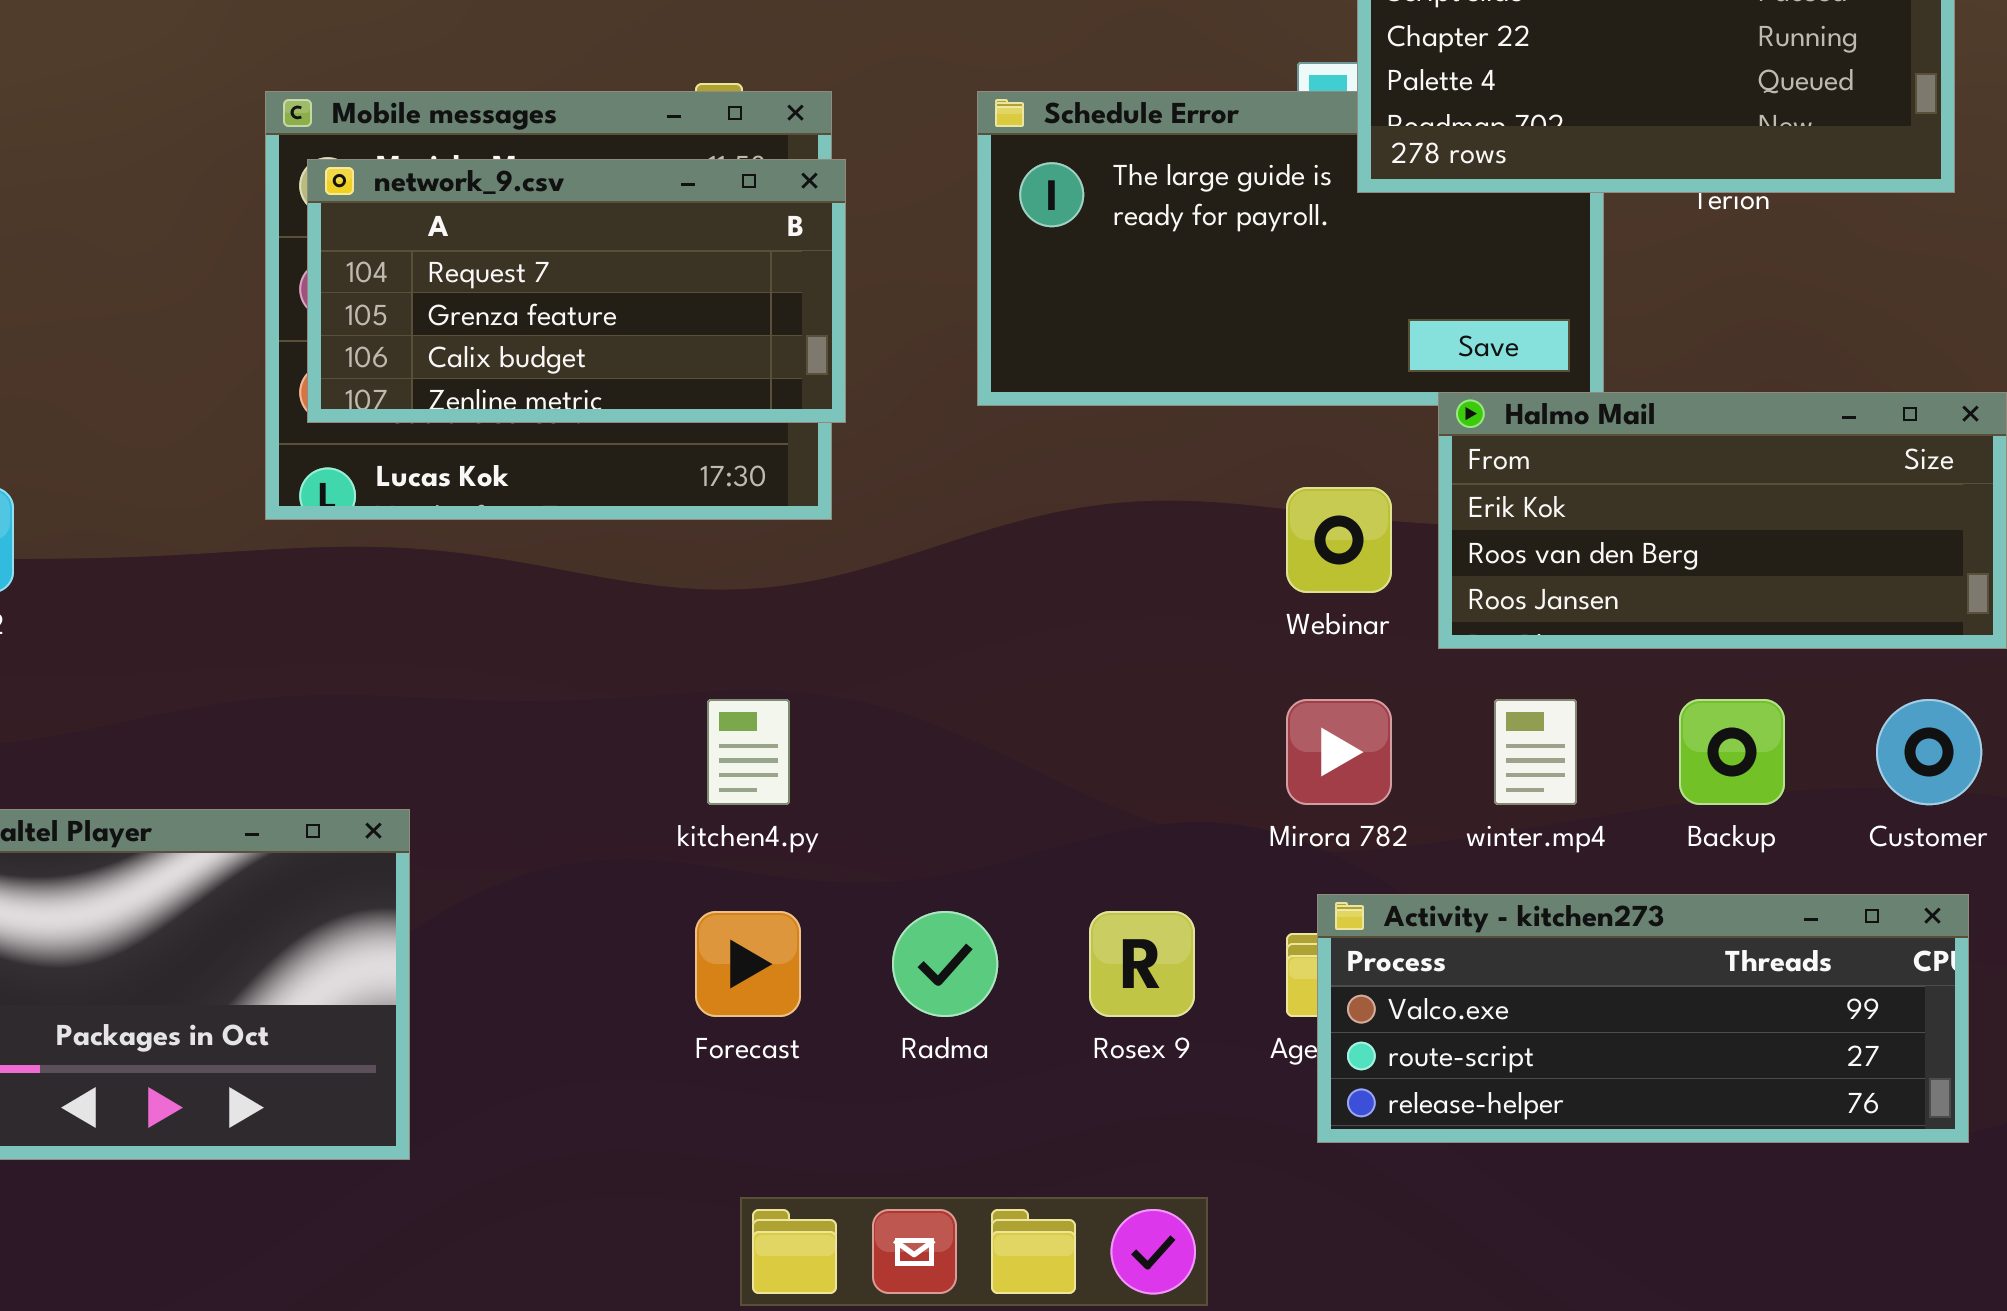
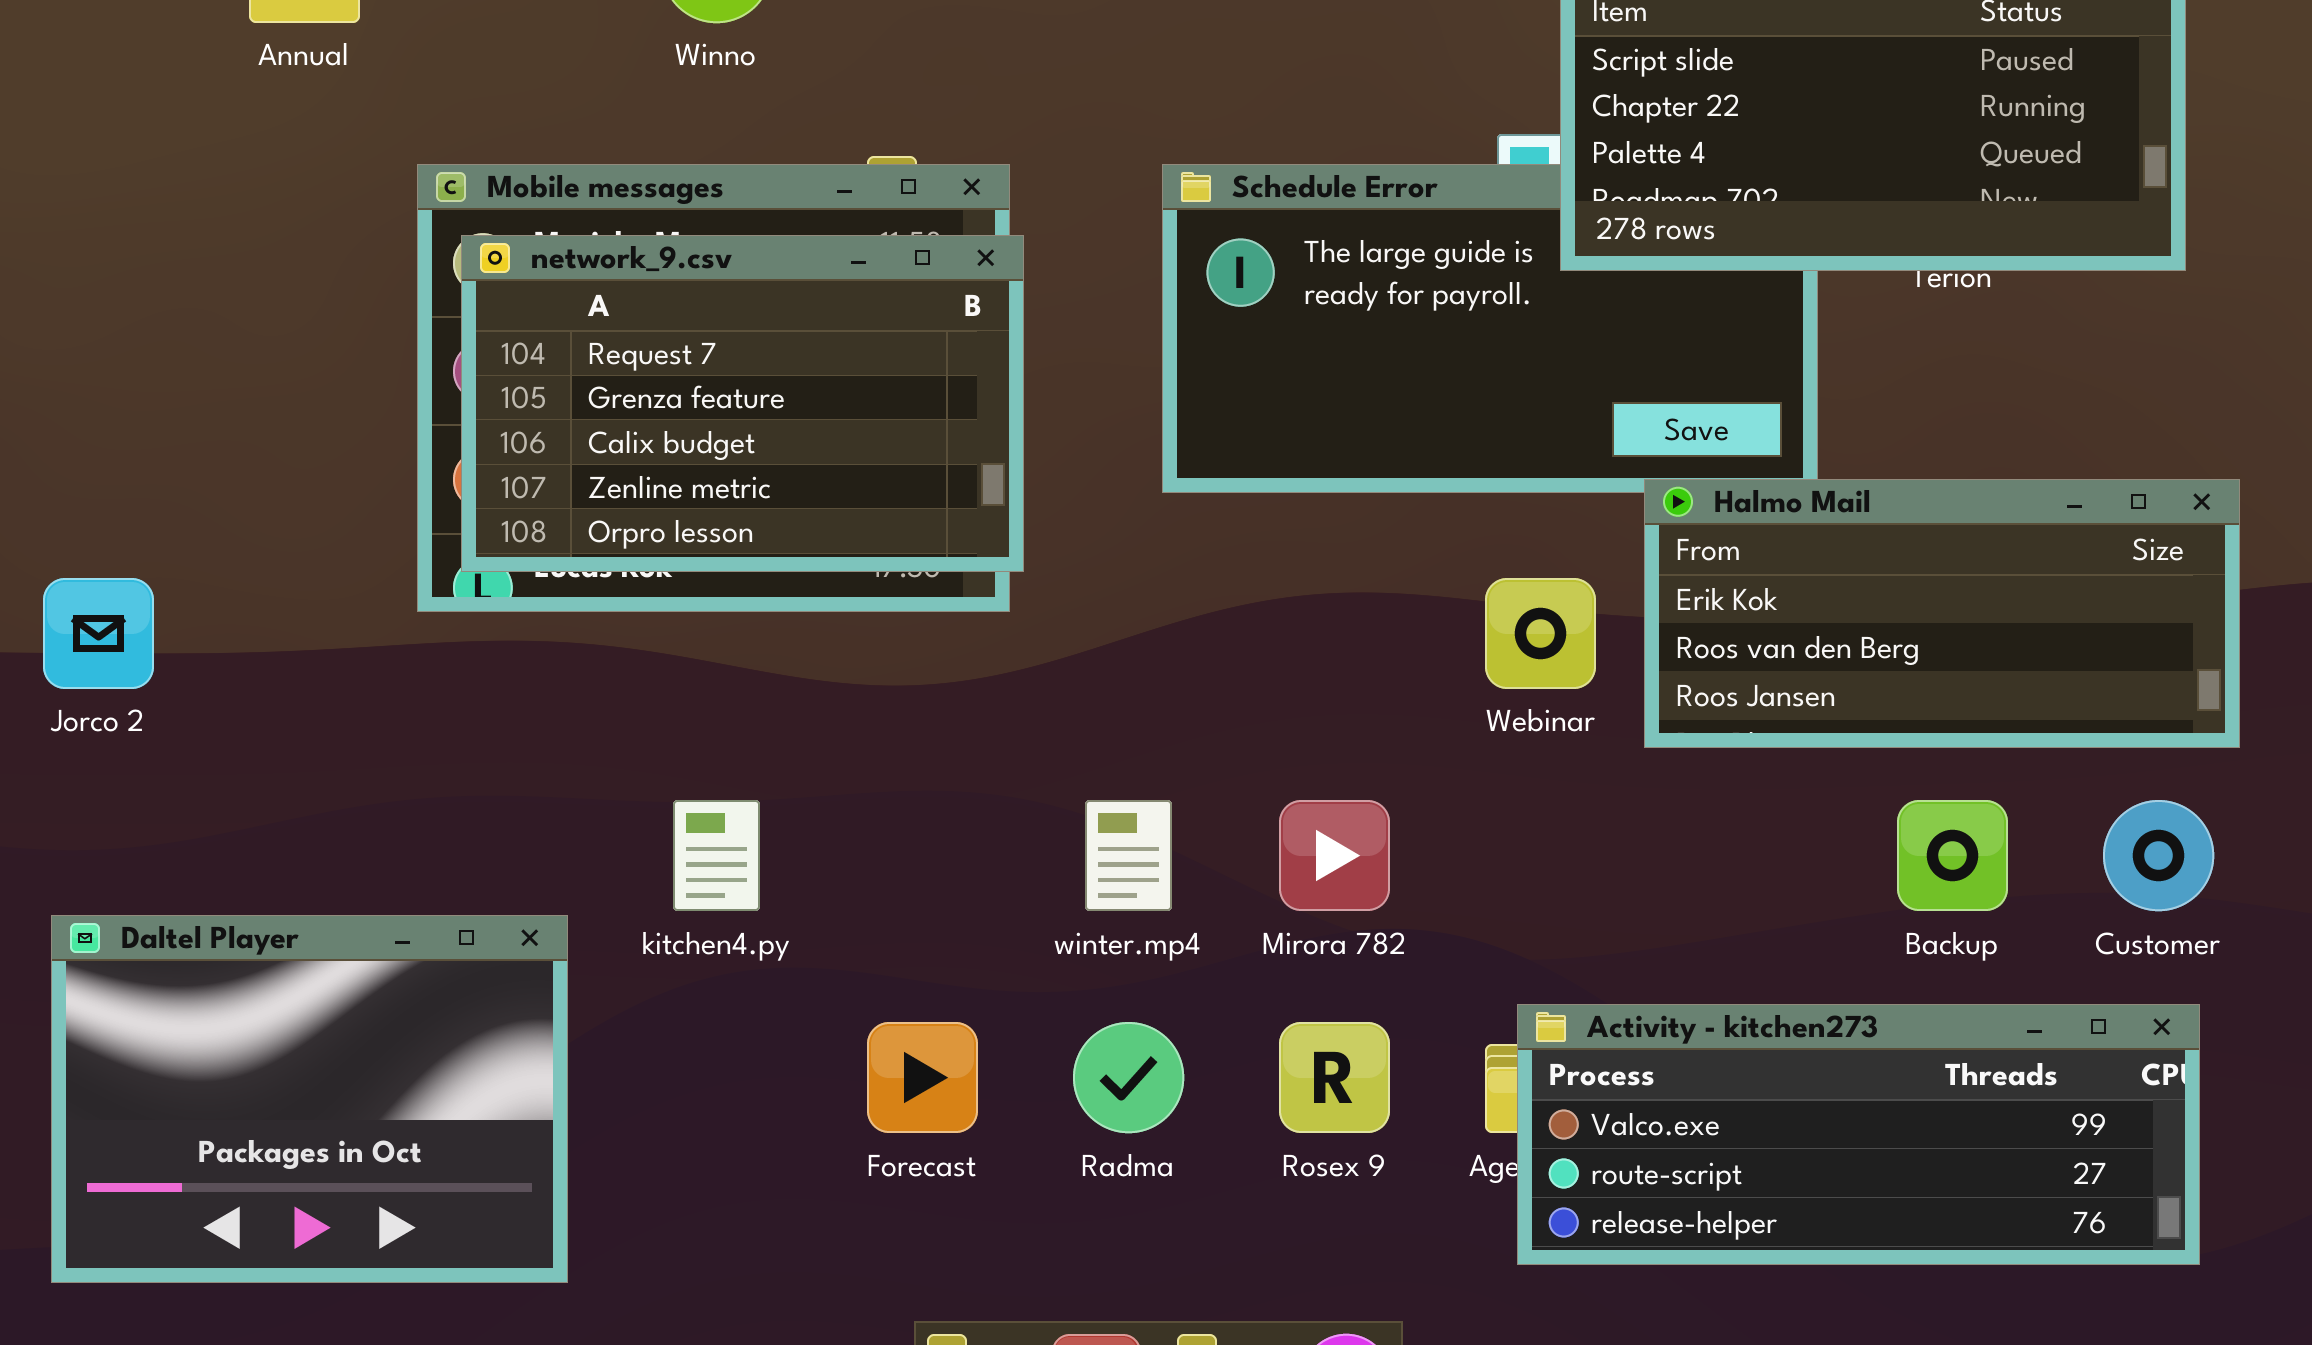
network_9.csv: [307,159,846,423] -> [461,235,1024,572], resized
kitchen4.py: [707,699,790,805] -> [673,800,760,911], moved
Mirora 782: [1286,699,1392,805] -> [1279,800,1390,911], moved
winter.mp4: [1494,699,1577,805] -> [1085,800,1172,911], moved

